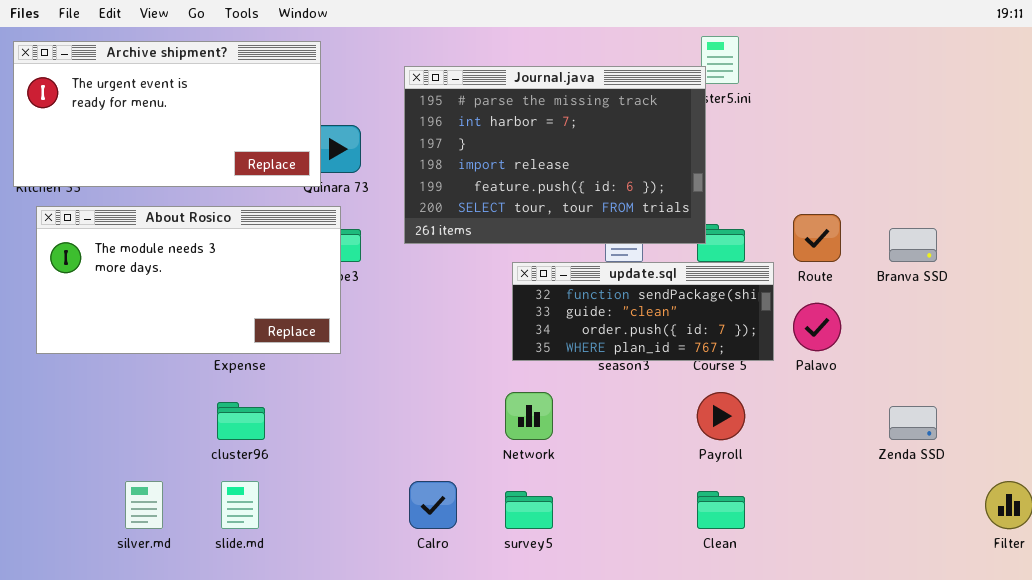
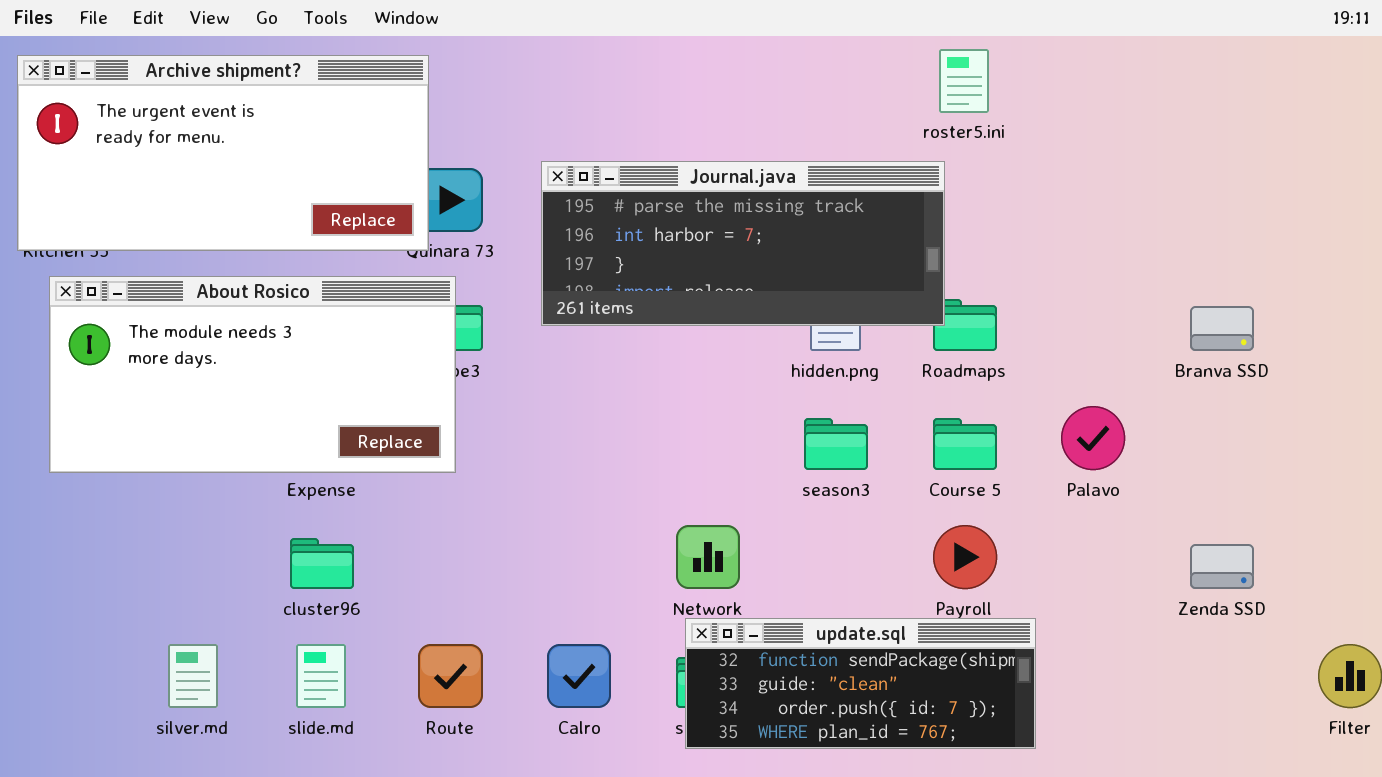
Journal.java: [404,66,706,244] -> [541,161,945,326], resized
Route: [793,214,841,262] -> [418,644,483,708], moved
update.sql: [512,262,774,361] -> [685,618,1036,749], moved

